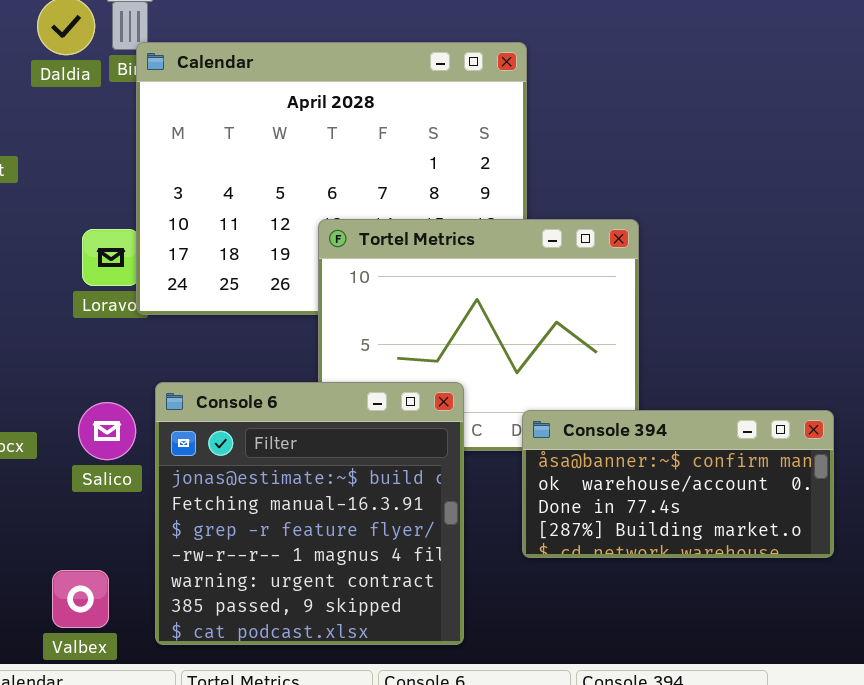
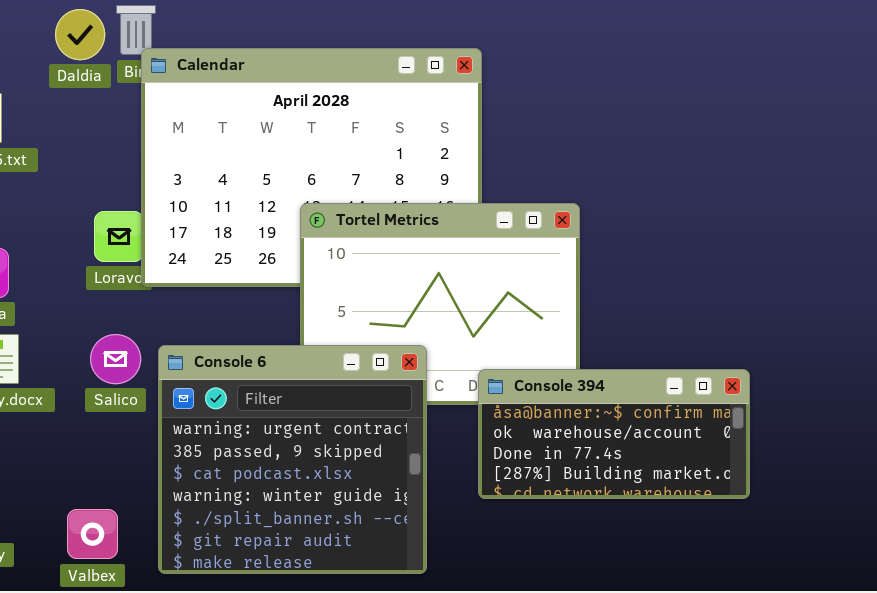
Console 6: [155,382,464,645] -> [158,345,427,574], scrolled down 4 rows
Salico: [78,402,136,460] -> [90,334,141,384], moved

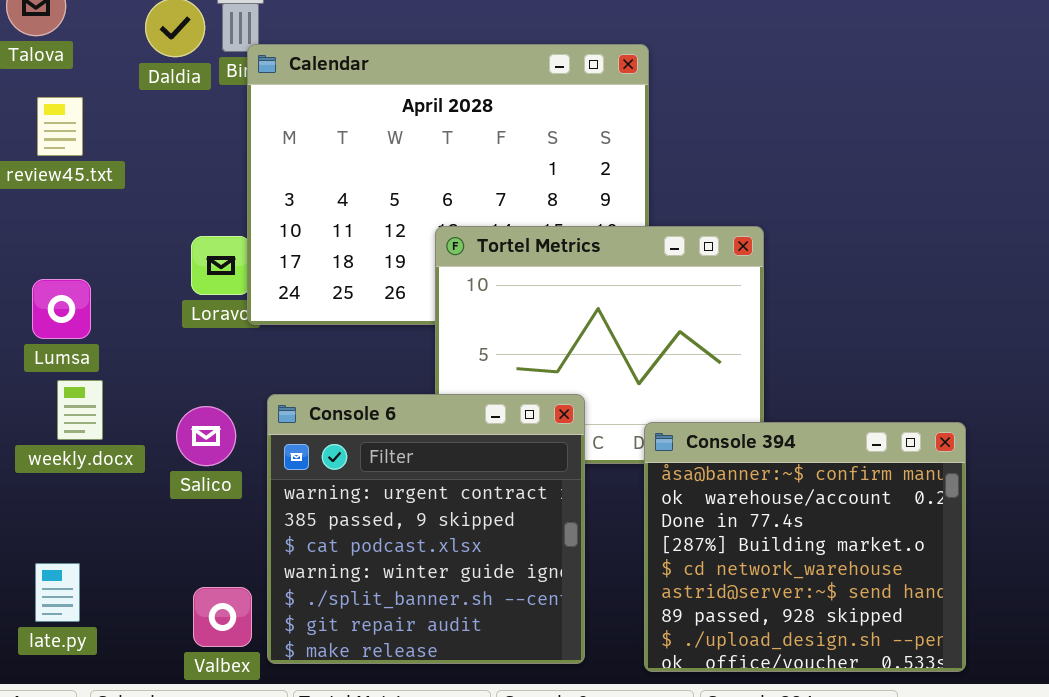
Salico: [90,334,141,384] -> [176,406,236,466], moved
Console 394: [478,369,750,499] -> [644,422,966,672], resized
Valbex: [67,509,118,559] -> [193,587,252,647], moved

